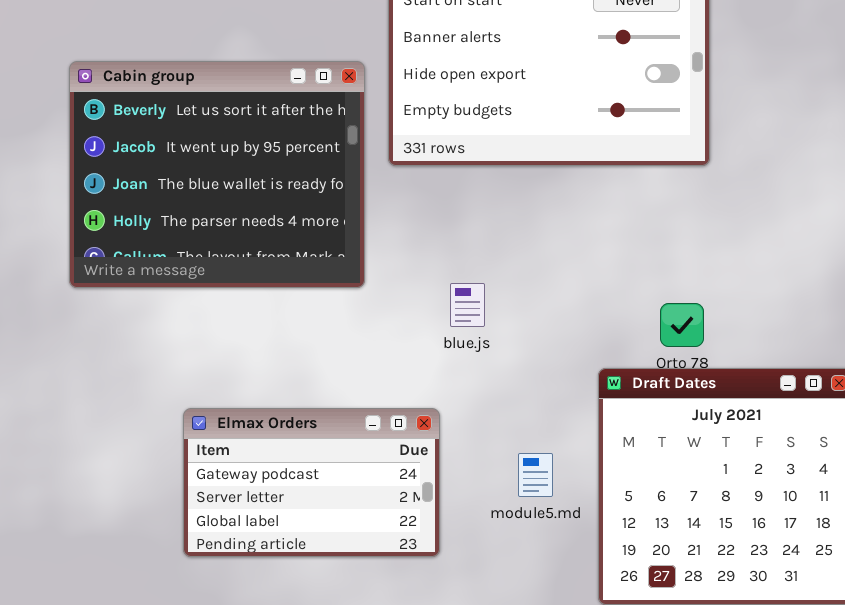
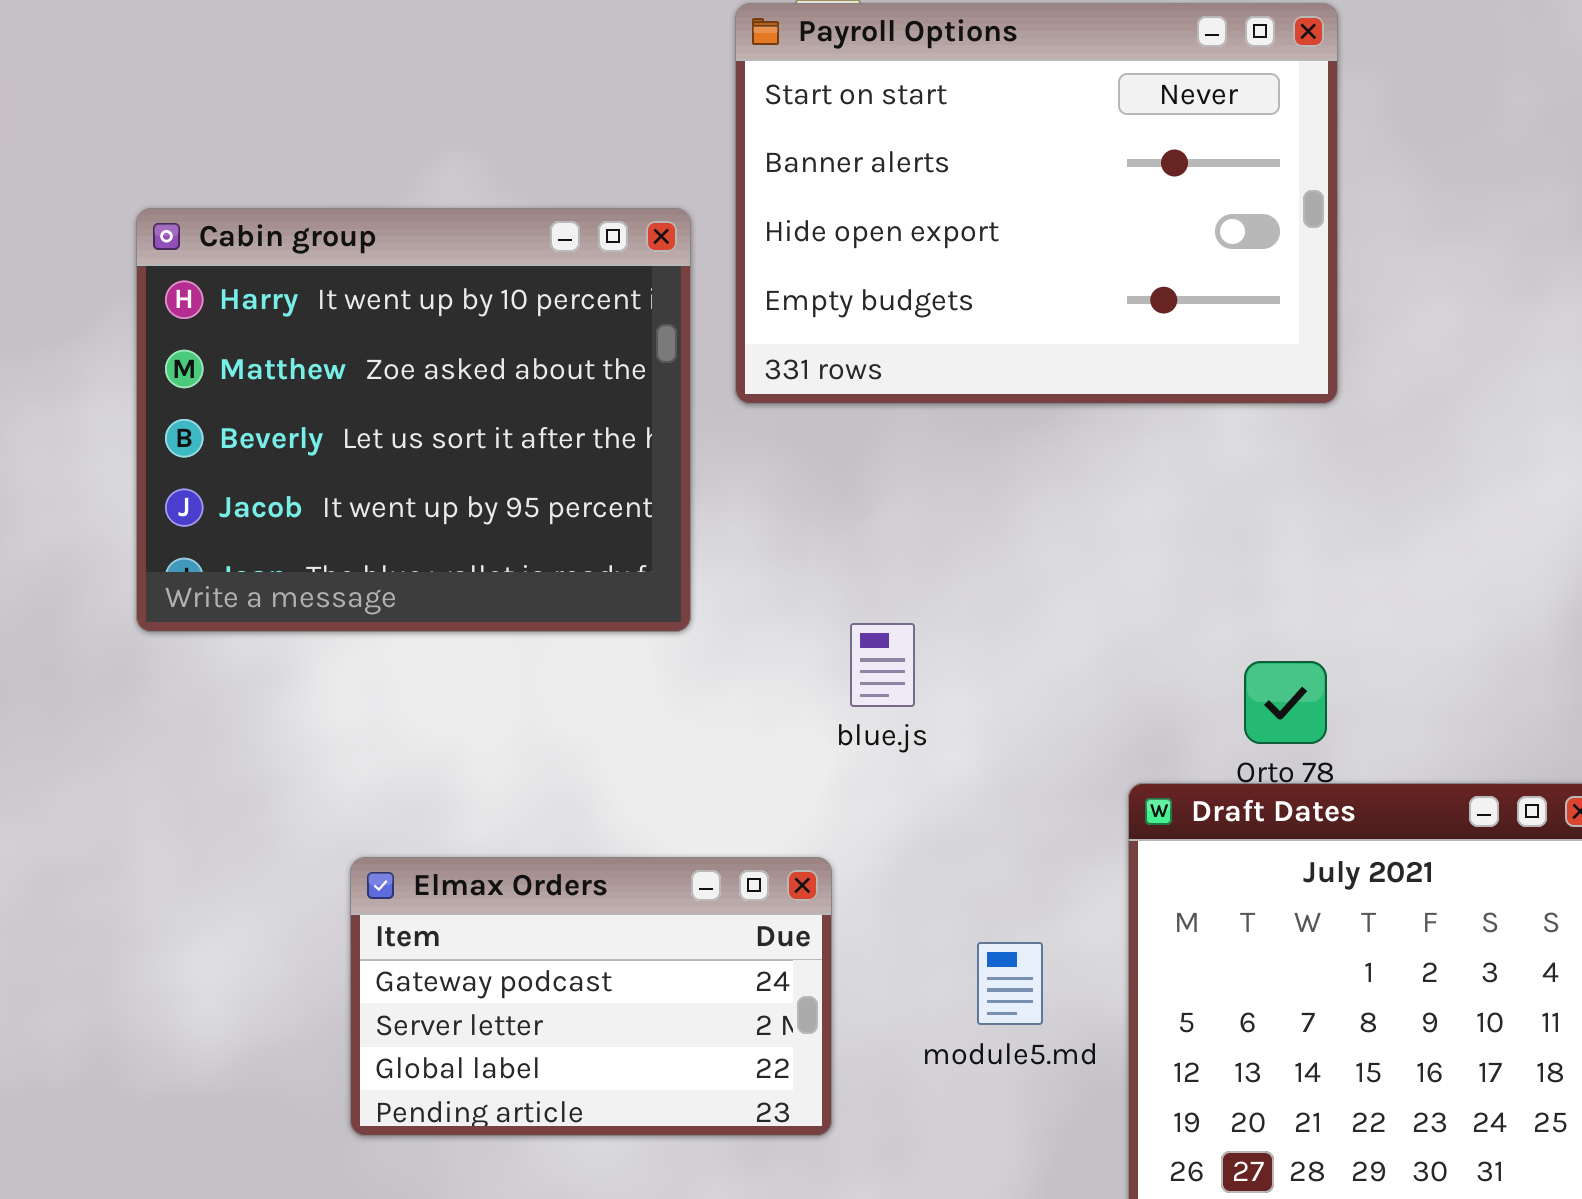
Cabin group: [69,61,365,288] -> [136,208,691,632], scrolled up 2 rows

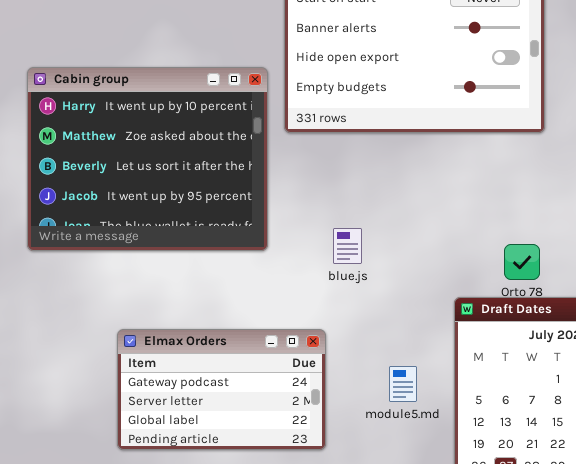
Cabin group: [136,208,691,632] -> [27,67,268,251], moved

